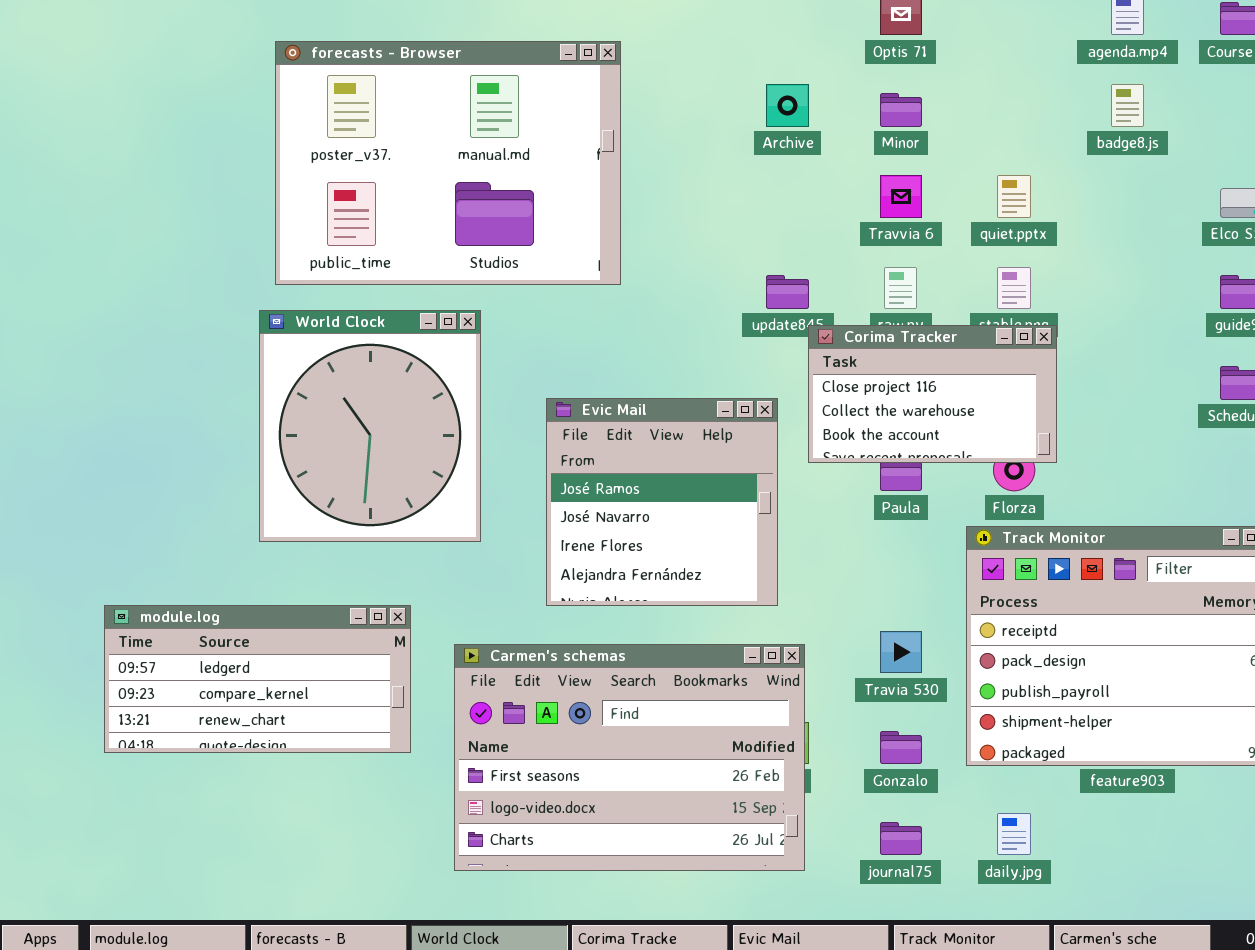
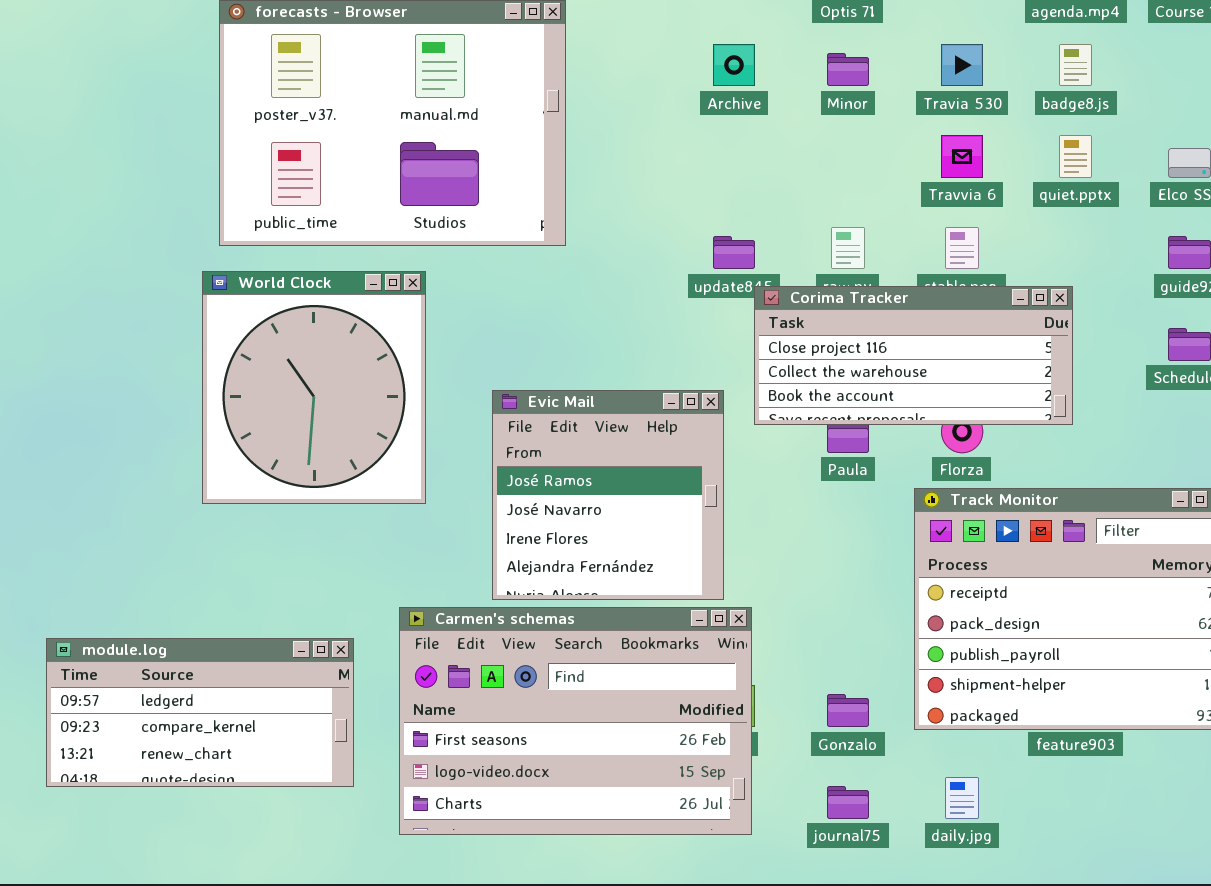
Travvia 6: [880,175,922,218] -> [941,135,983,178], moved
quiet.pptx: [997,175,1031,218] -> [1059,135,1092,178], moved
Corima Tracker: [808,325,1057,463] -> [754,286,1073,425], resized
Evic Mail: [546,398,778,606] -> [492,390,724,600], moved
module.log: [104,605,411,753] -> [46,638,354,787], moved
Travia 530: [880,631,922,673] -> [941,44,983,86], moved

